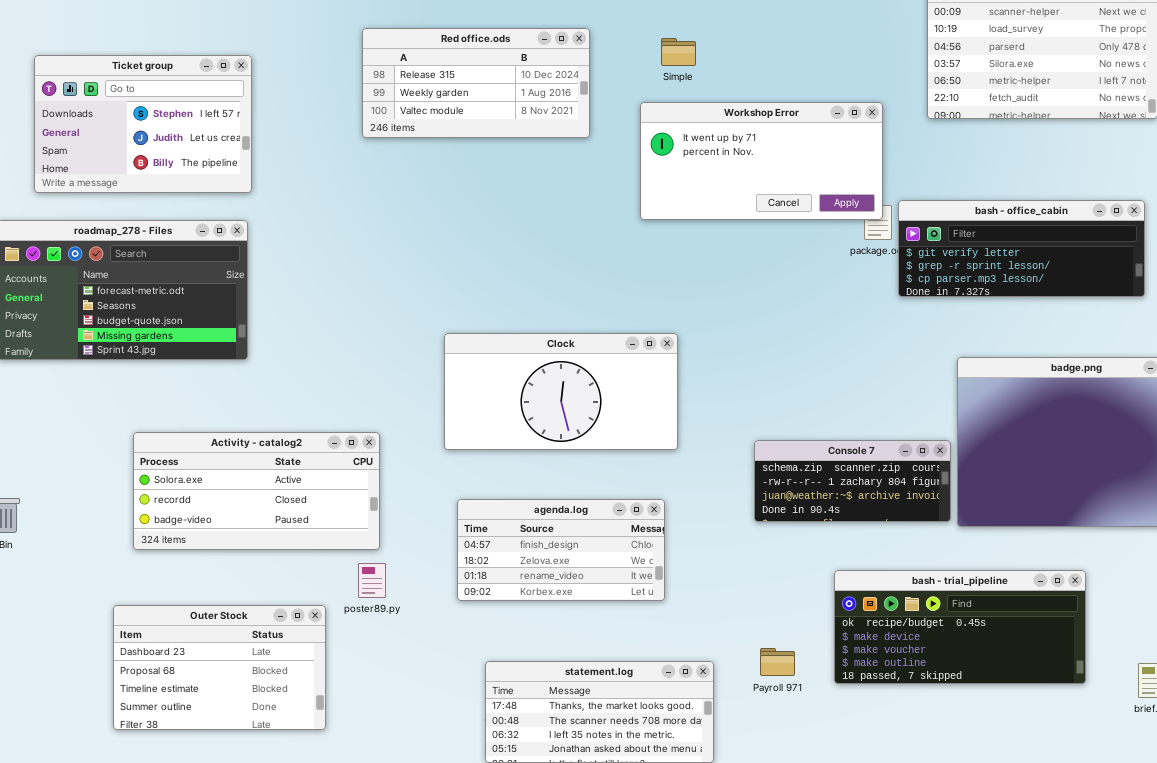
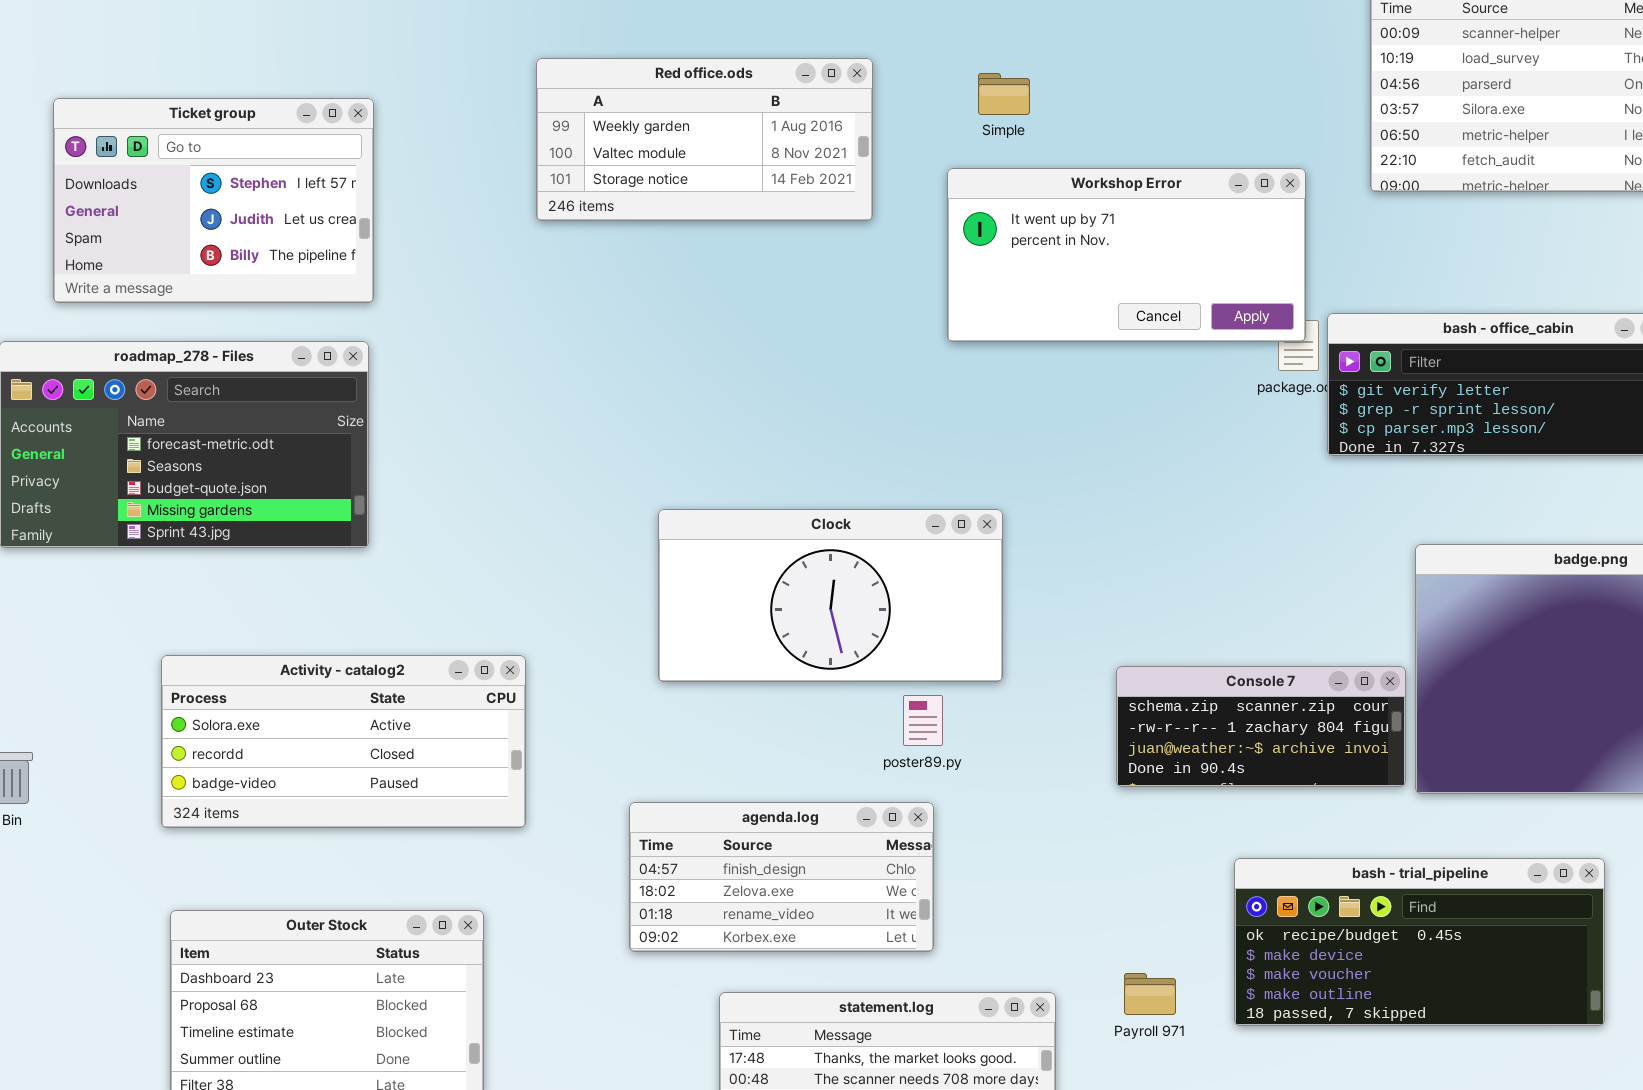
Red office.ods: [362,28,590,138] -> [536,58,873,221], scrolled down 1 row
Activity - catalog2: [133,432,380,550] -> [161,655,526,828], moved
agenda.log: [457,499,665,601] -> [629,802,934,952], moved
poster89.py: [358,563,386,598] -> [903,695,943,746], moved

